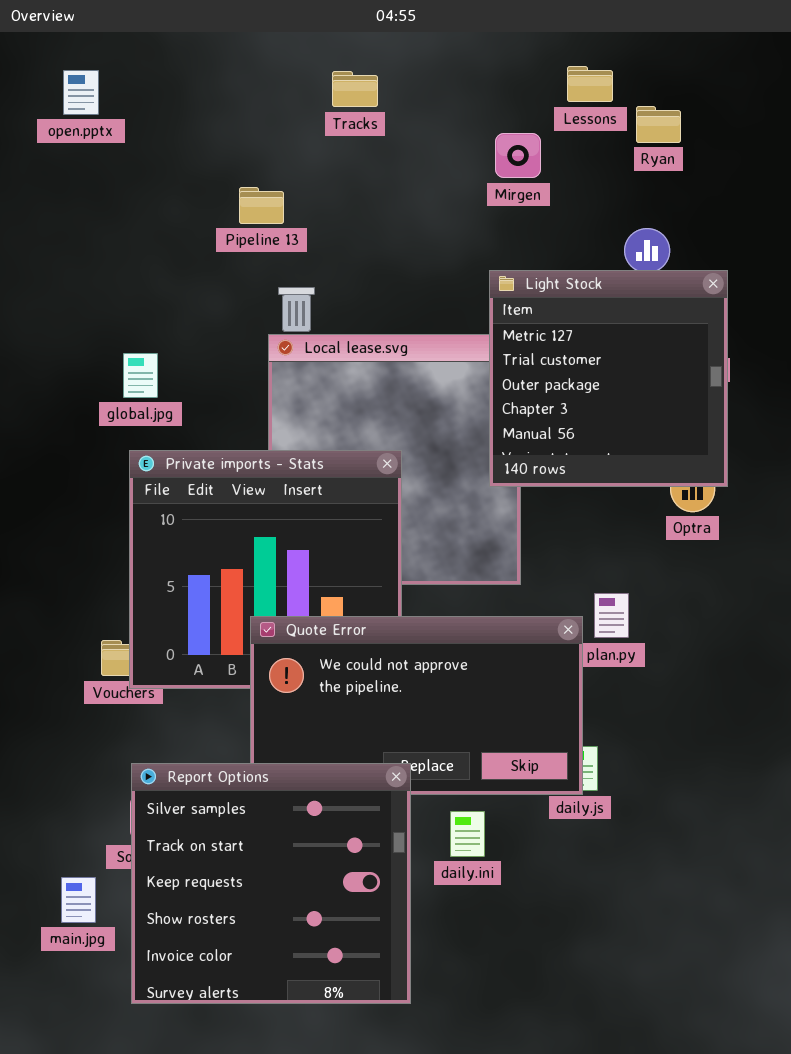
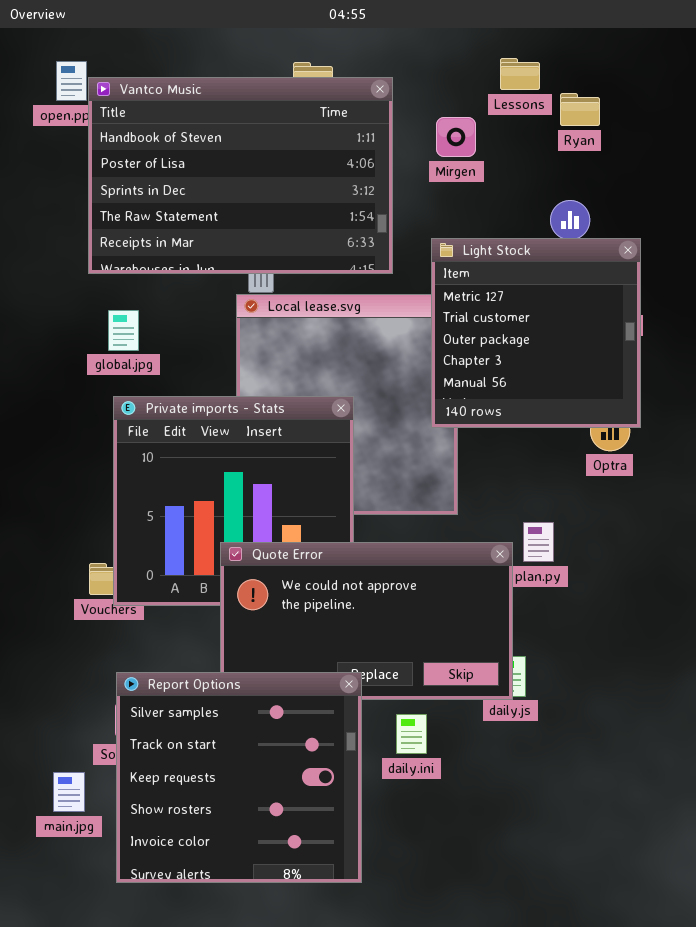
Vantco Music: none -> [88,77,393,274], opened

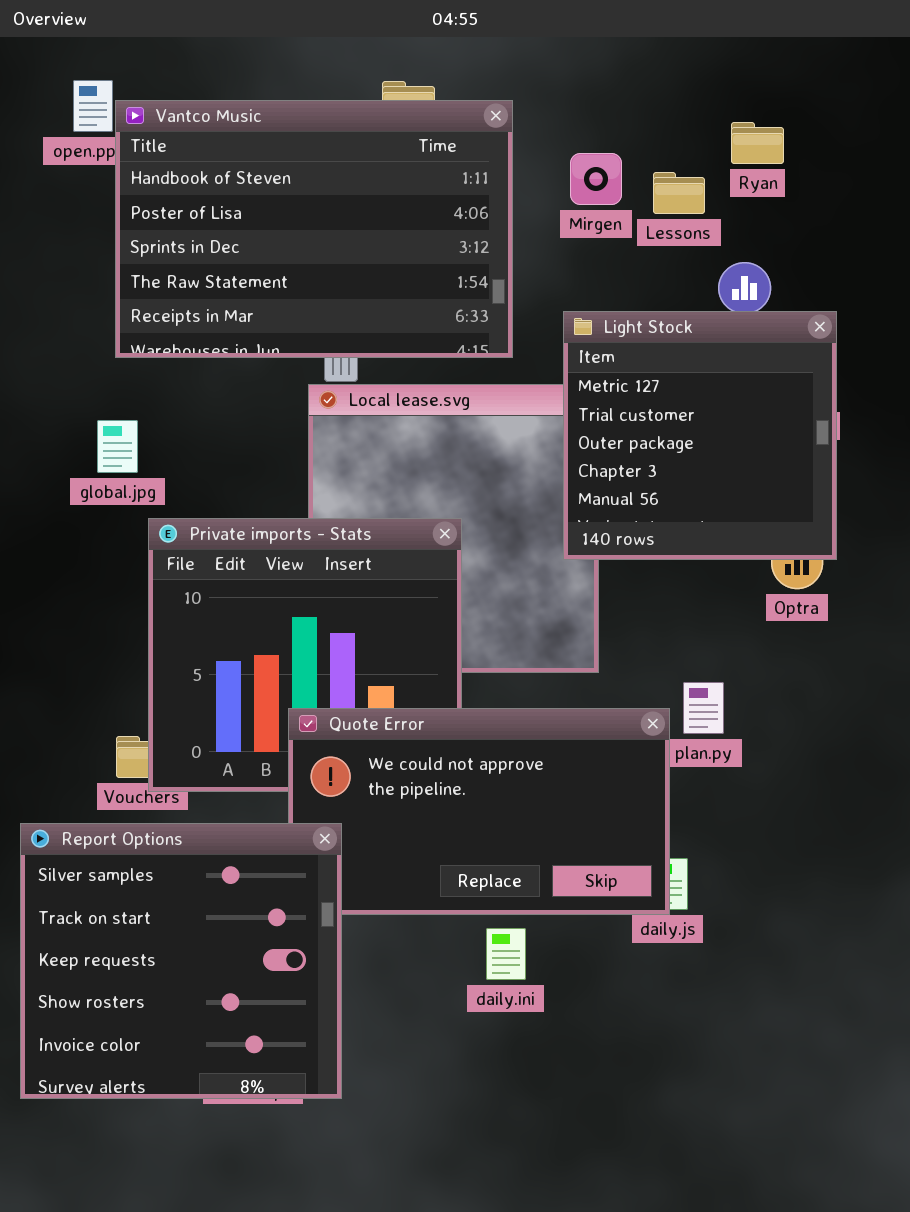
Lessons: [500,58,540,90] -> [653,172,705,214], moved
global.jpg: [108,310,139,351] -> [97,420,138,473], moved
Report Options: [116,672,362,883] -> [20,823,342,1099], moved
daily.ini: [396,714,427,754] -> [486,928,526,980], moved

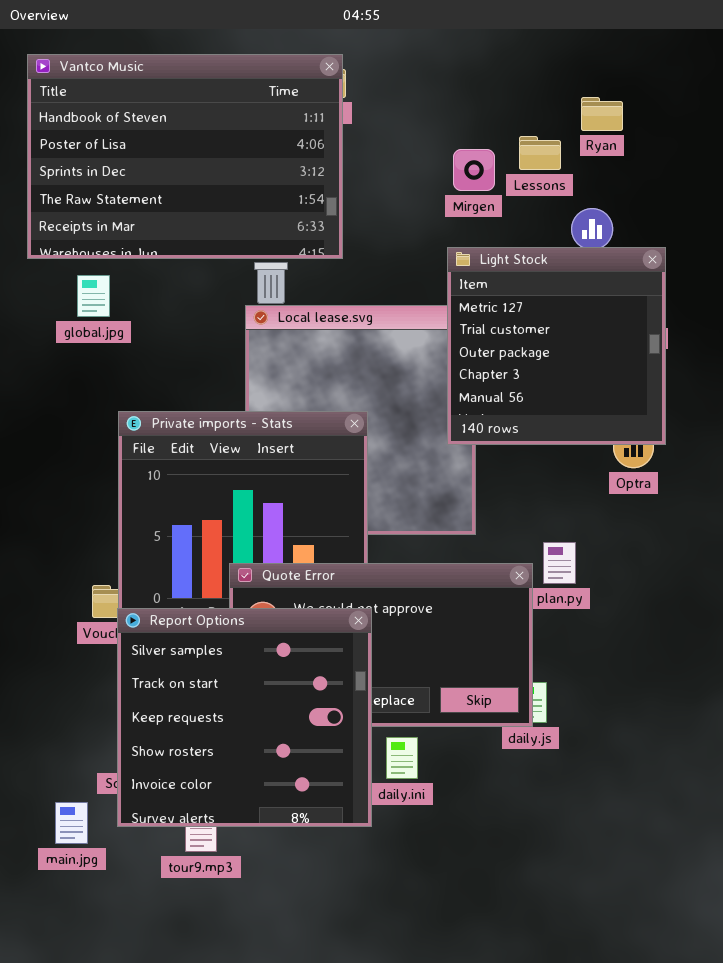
Vantco Music: [115,100,513,358] -> [27,54,343,259], moved
Mirgen: [570,153,622,205] -> [453,149,495,191], moved
global.jpg: [97,420,138,473] -> [77,275,110,317], moved
Report Options: [20,823,342,1099] -> [117,608,372,827], moved

